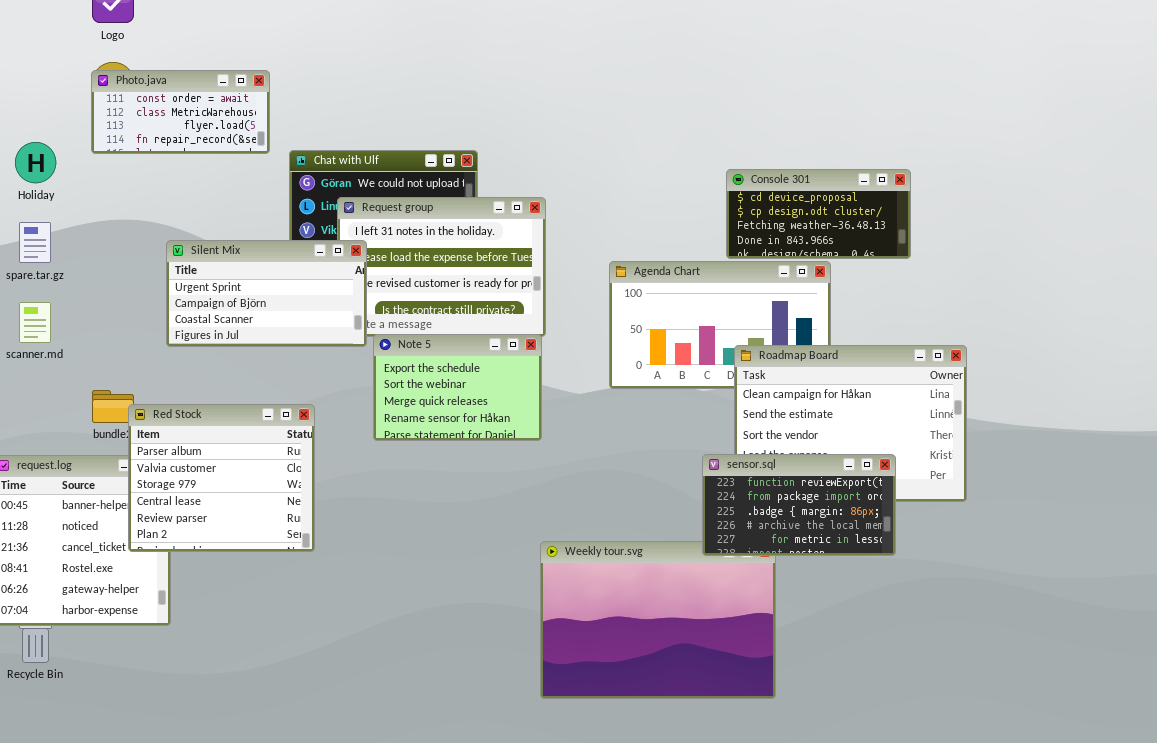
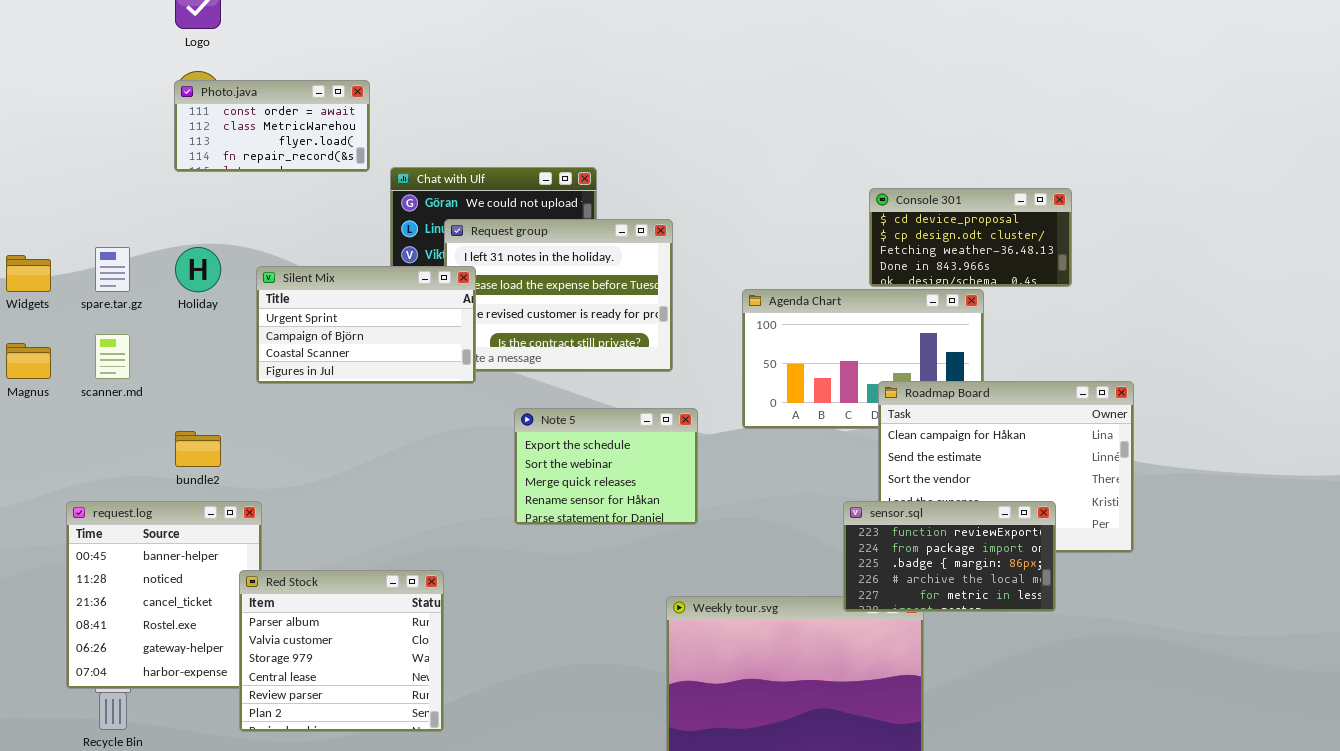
Holiday: [15,142,56,183] -> [175,247,221,292], moved
Note 5: [373,334,542,441] -> [514,408,698,525], moved
Red Stock: [128,404,315,552] -> [239,570,444,732], moved

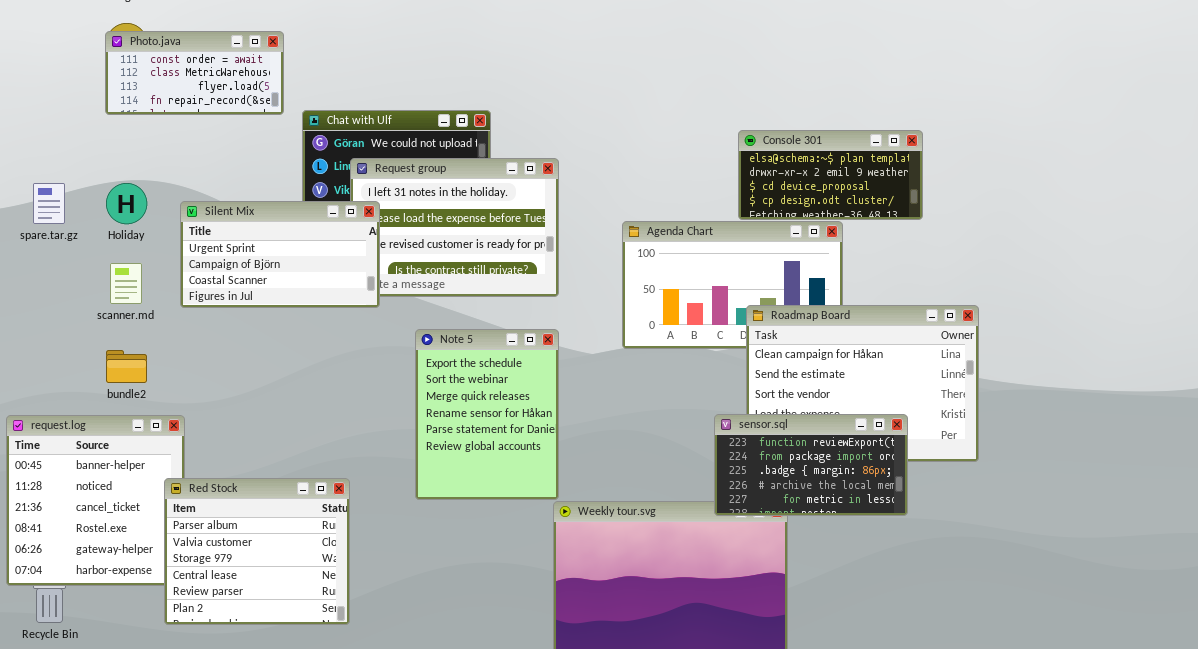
Console 301: [869,188,1072,287] -> [738,130,923,220], scrolled up 2 rows
scanner.md: [95,334,130,379] -> [110,263,142,304], moved
Note 5: [514,408,698,525] -> [415,329,559,500], resized

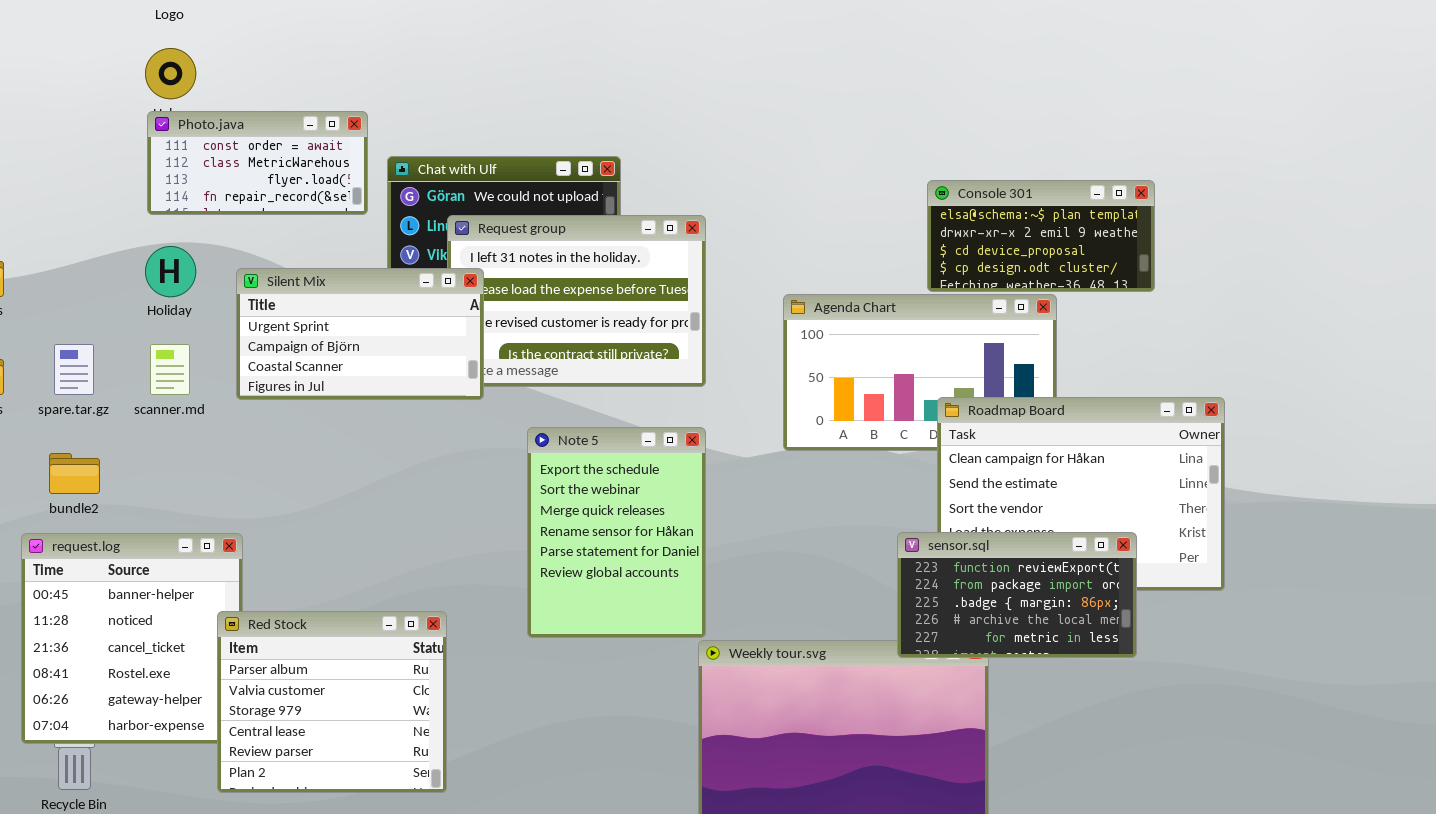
Photo.java: [105,31,284,115] -> [147,111,368,215], moved
spare.tar.gz: [33,183,65,224] -> [54,344,94,395], moved
bundle2: [106,350,147,383] -> [49,453,100,494], moved

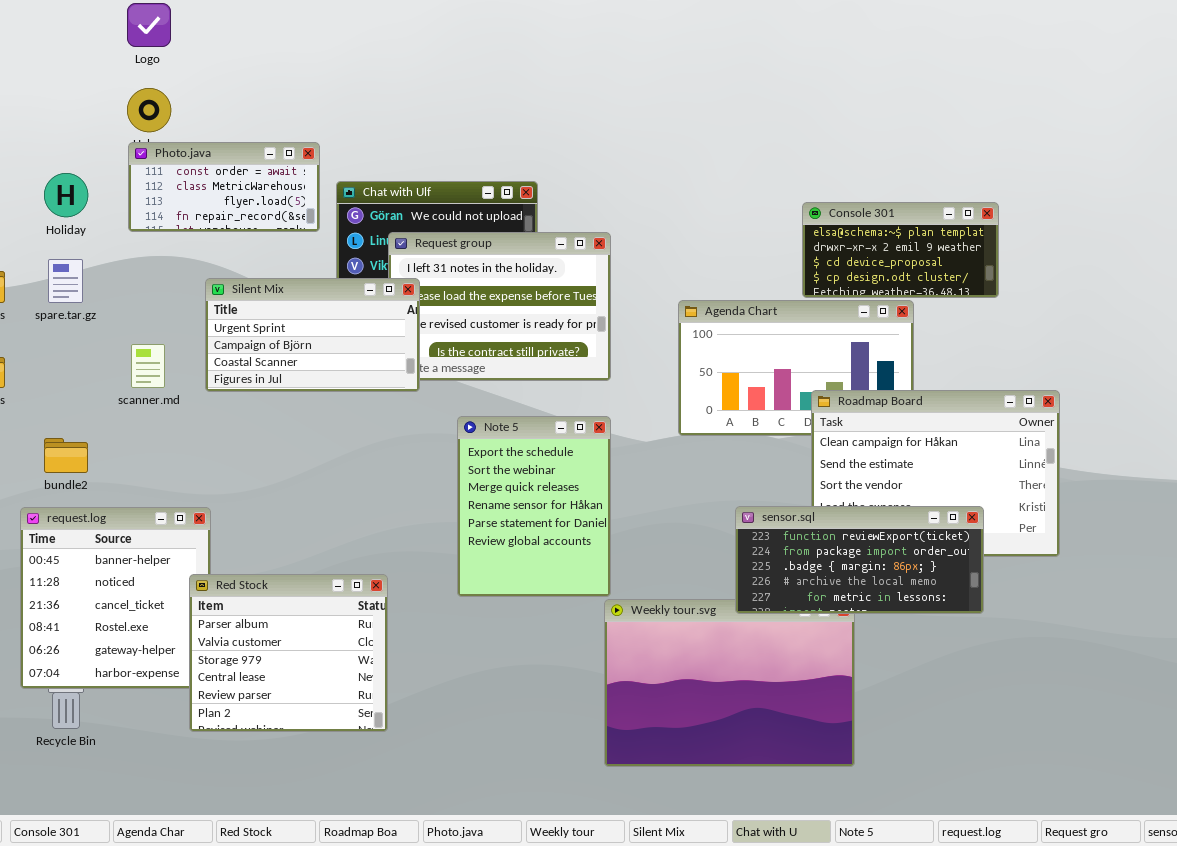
Holiday: [145,246,196,297] -> [44,173,88,217], moved
spare.tar.gz: [54,344,94,395] -> [48,259,83,303], moved
sensor.sql: [897,532,1137,658] -> [735,506,984,614], resized

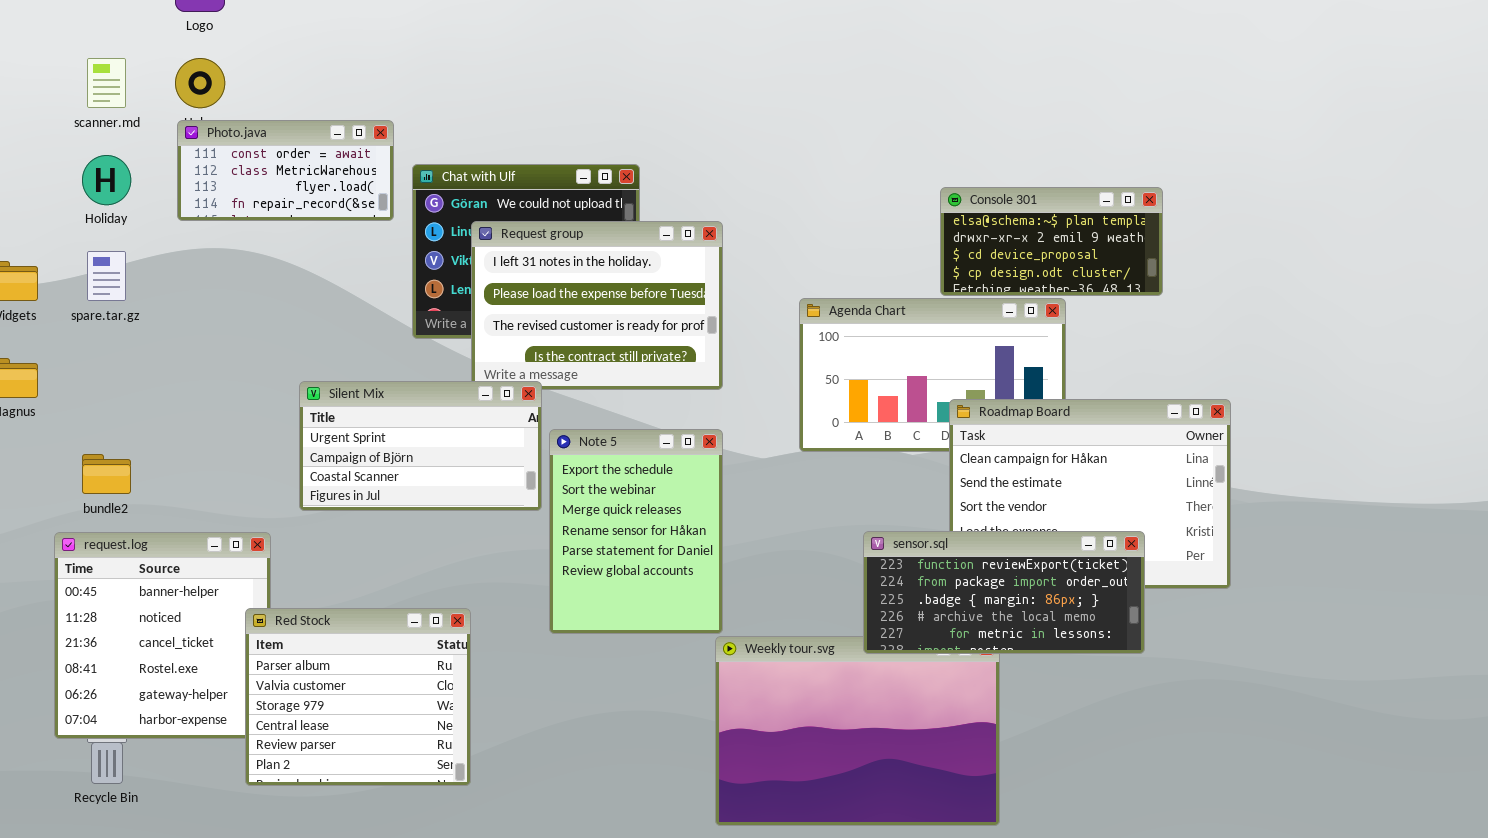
Silent Mix: [205,278,420,392] -> [299,381,542,511], moved
scanner.md: [131,344,165,388] -> [87,58,126,108], moved

